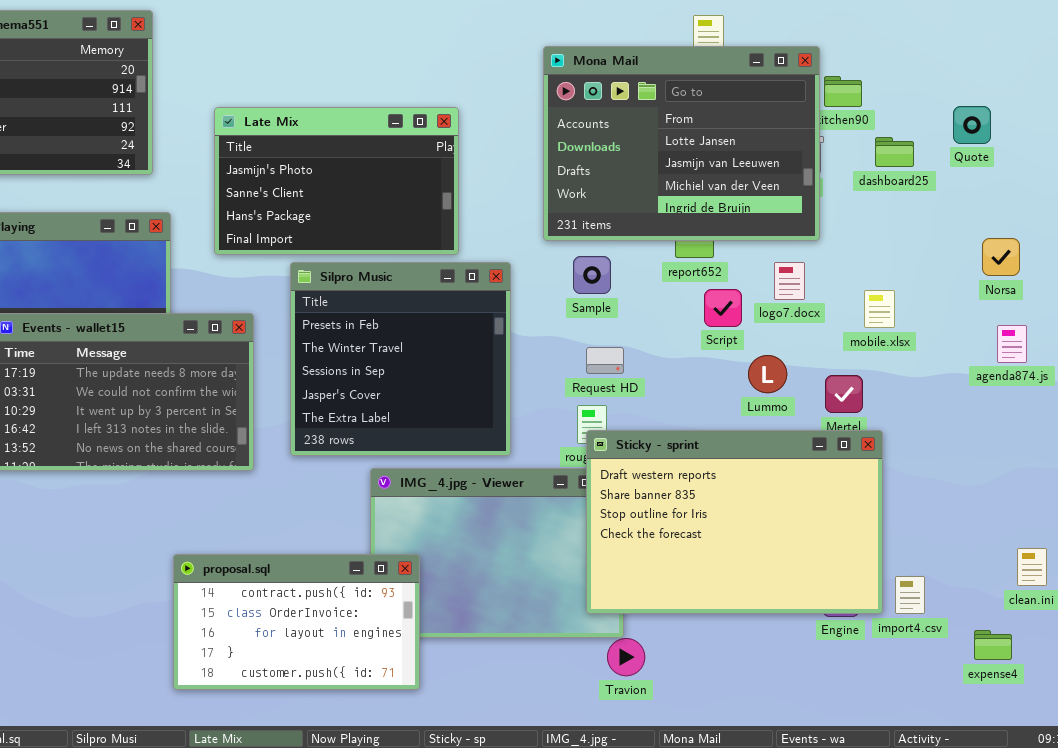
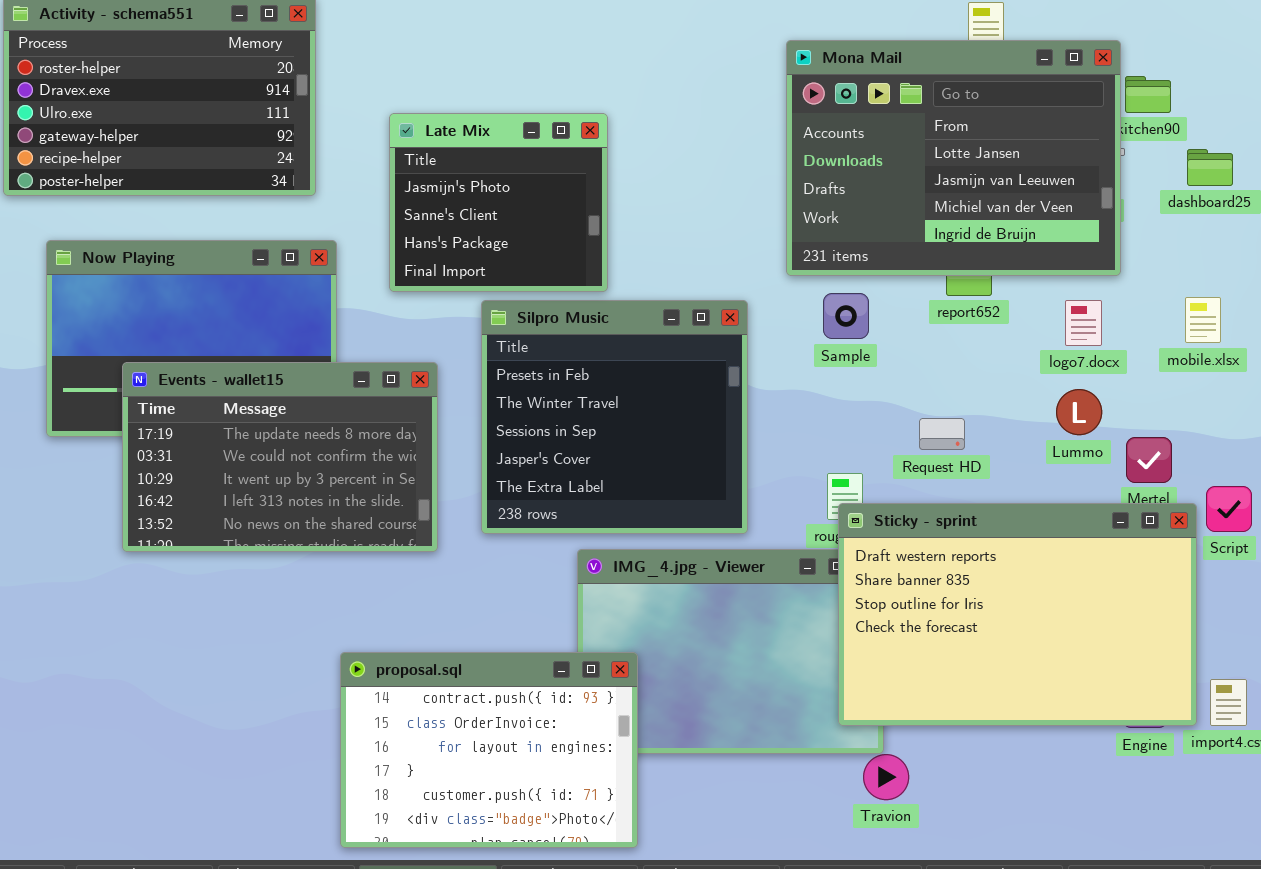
Late Mix: [214,107,459,255] -> [389,113,608,292], resized
Script: [704,289,742,327] -> [1206,486,1252,532], moved
mobile.xlsx: [864,290,895,328] -> [1185,297,1221,343], moved
Request HD: [586,347,624,374] -> [919,418,965,450], moved
Lummo: [748,355,787,393] -> [1056,389,1102,435], moved
proposal.sql: [173,554,420,690] -> [340,652,638,848], resized

